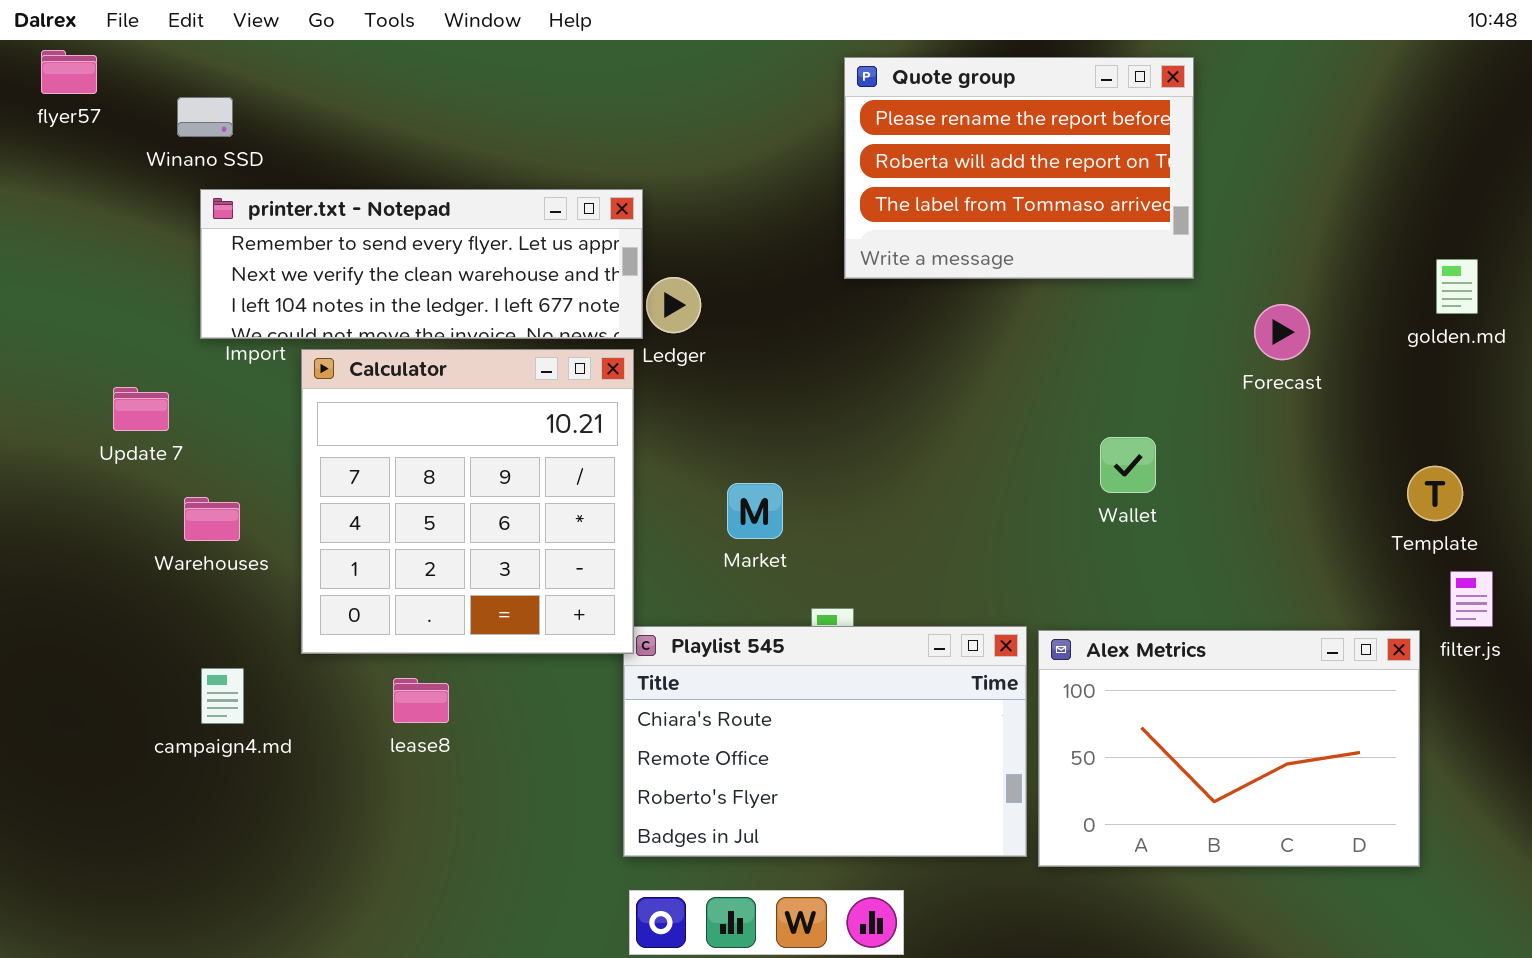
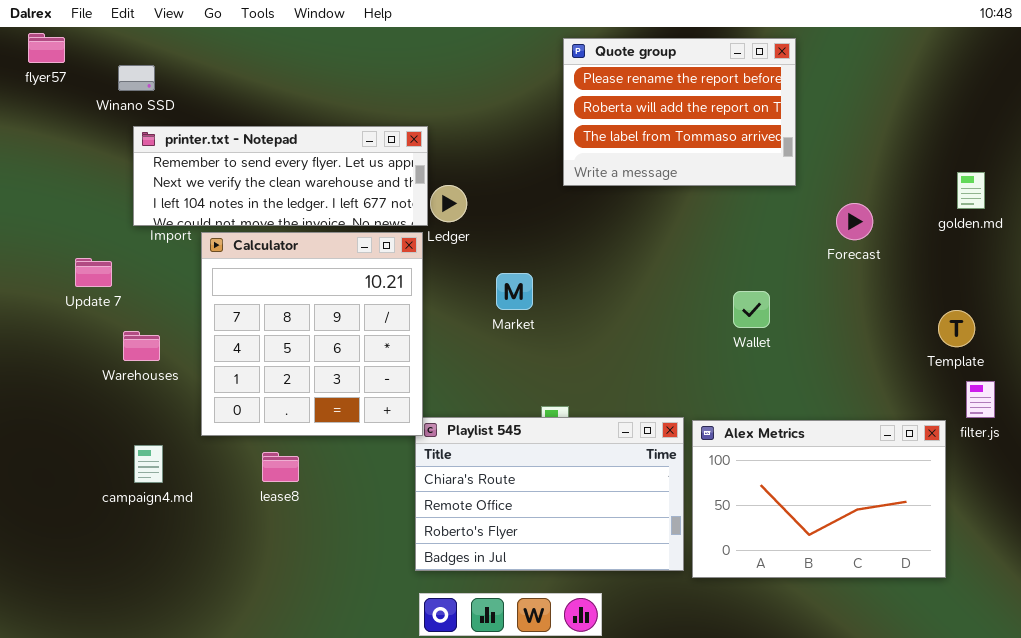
Market: [727,483,783,539] -> [496,273,533,310], moved

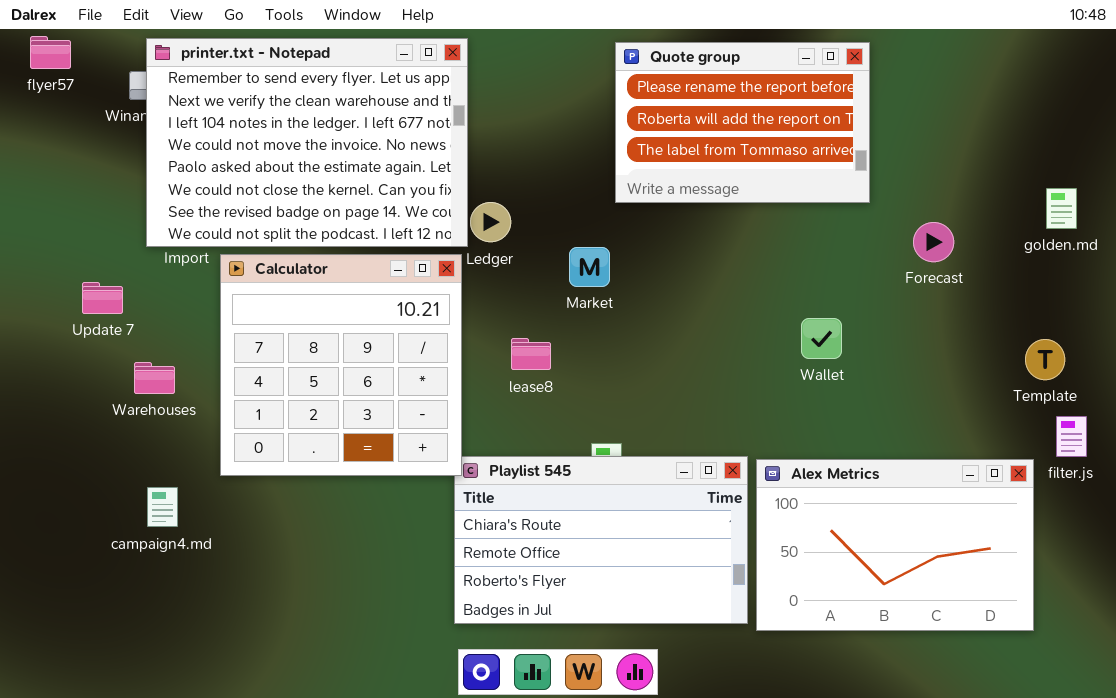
printer.txt - Notepad: [133,126,428,226] -> [146,38,468,247], resized
Market: [496,273,533,310] -> [569,247,610,287], moved
lease8: [262,452,299,482] -> [511,338,551,370], moved

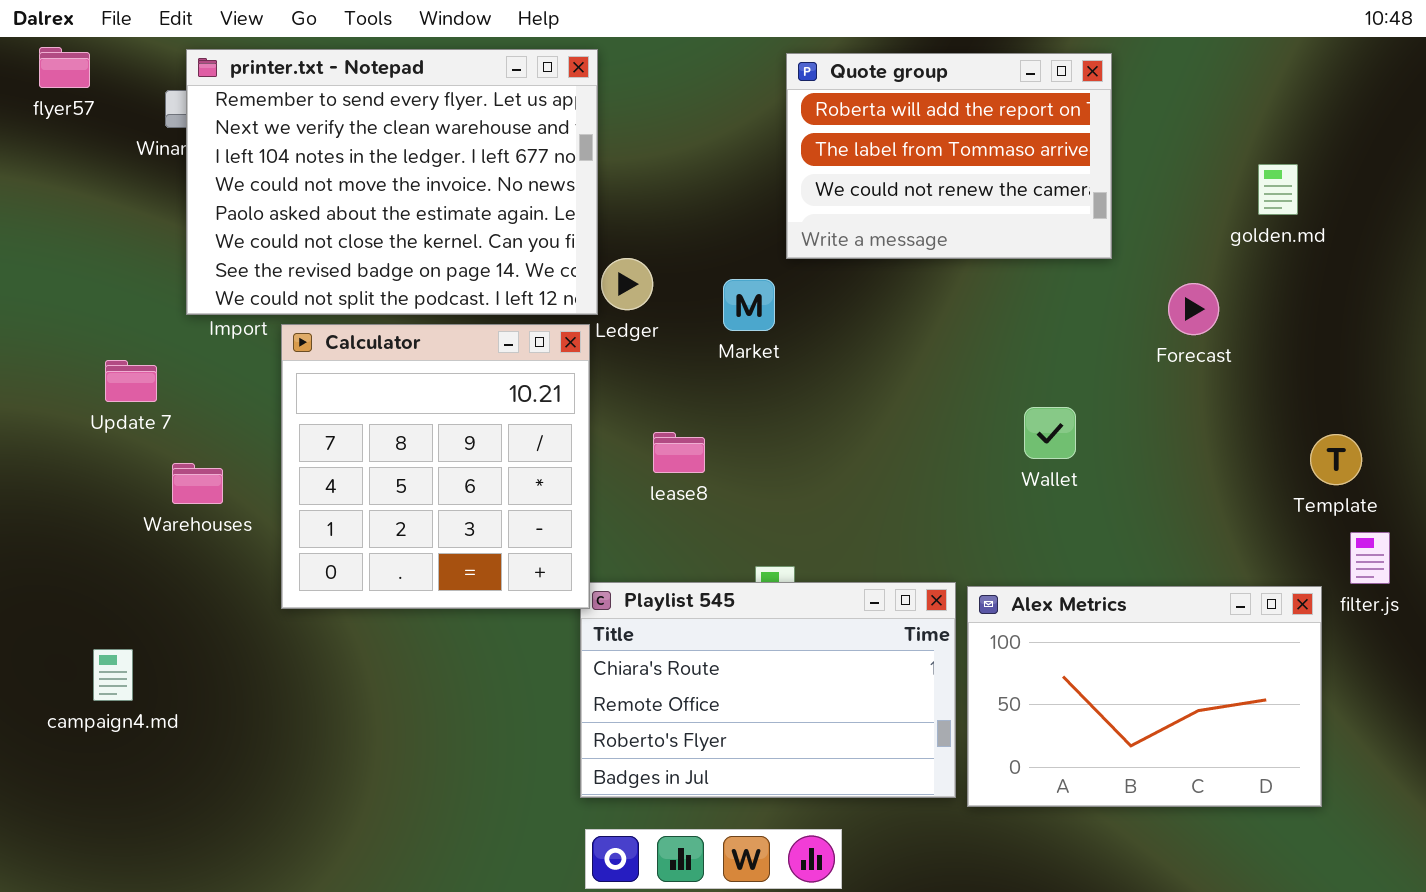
Quote group: [615,42,870,203] -> [786,53,1112,259], scrolled down 1 row
golden.md: [1046,188,1077,229] -> [1258,164,1298,215], moved
Market: [569,247,610,287] -> [723,279,775,331], moved
campaign4.md: [147,487,178,527] -> [93,649,133,701], moved

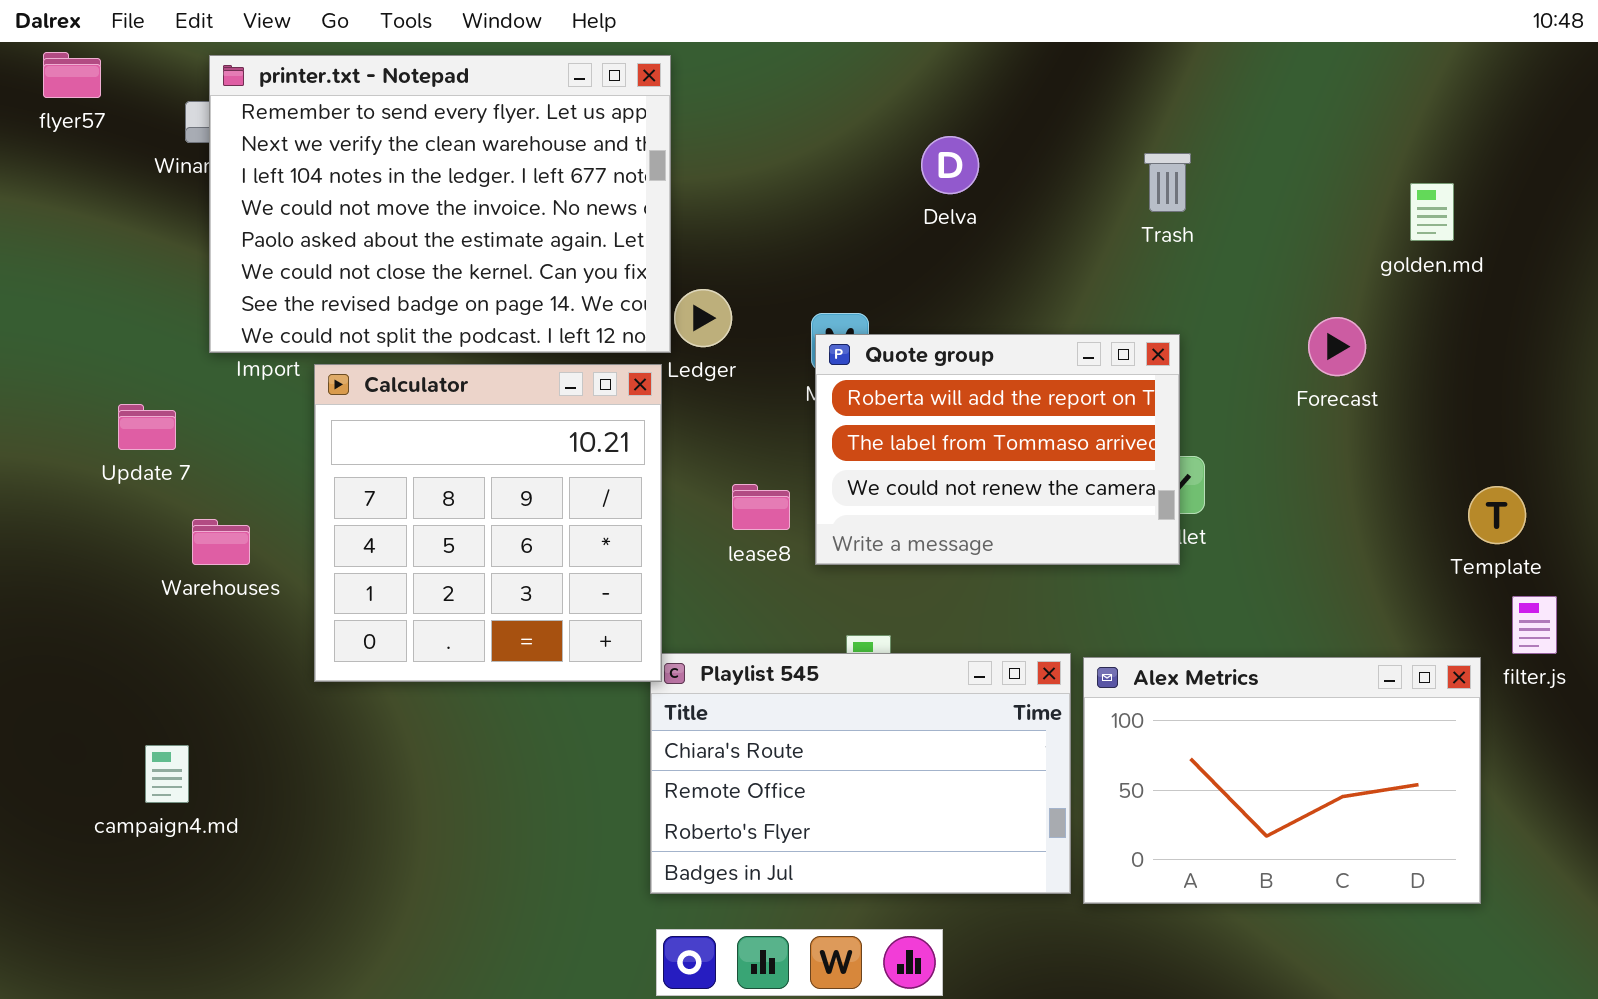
Quote group: [786,53,1112,259] -> [815,334,1180,565], moved
campaign4.md: [93,649,133,701] -> [145,745,189,803], moved

